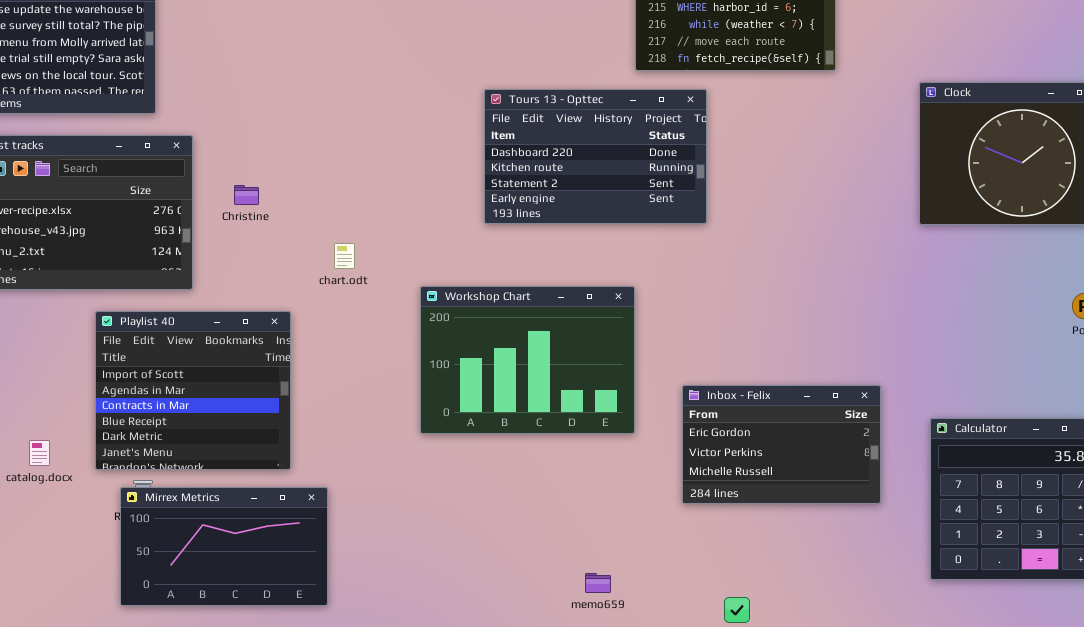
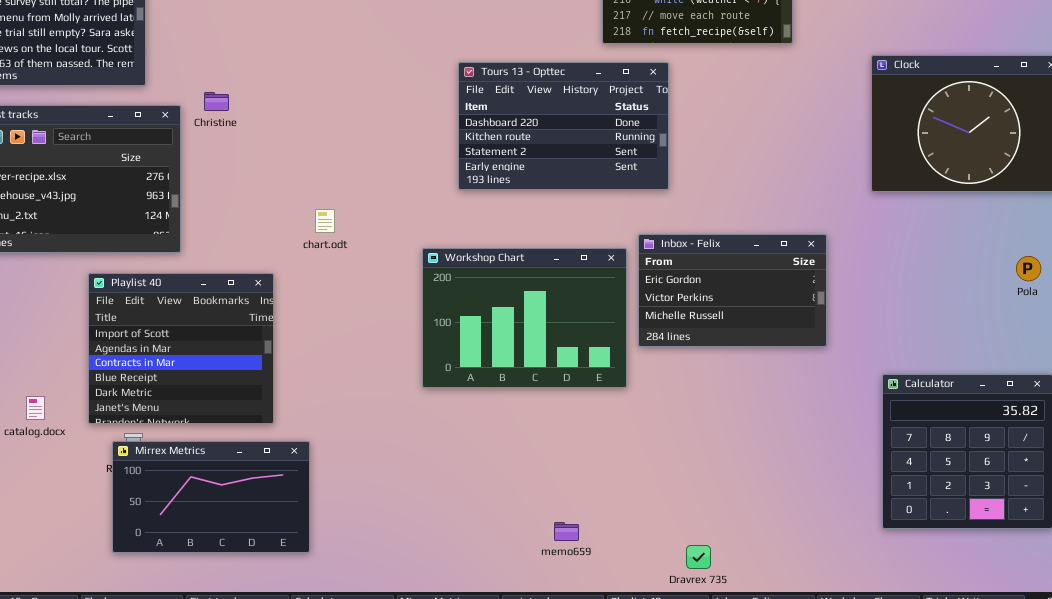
Christine: [234,185,259,205] -> [204,92,229,111], moved
Workshop Chart: [420,286,635,434] -> [422,248,627,388], moved
Inbox - Felix: [682,385,881,504] -> [638,234,827,347], moved

